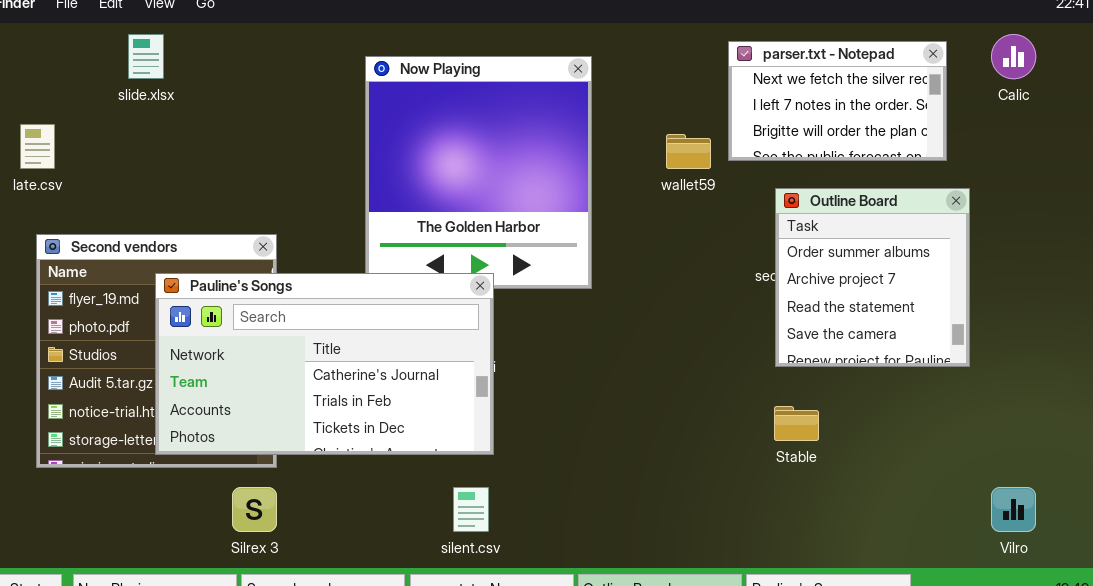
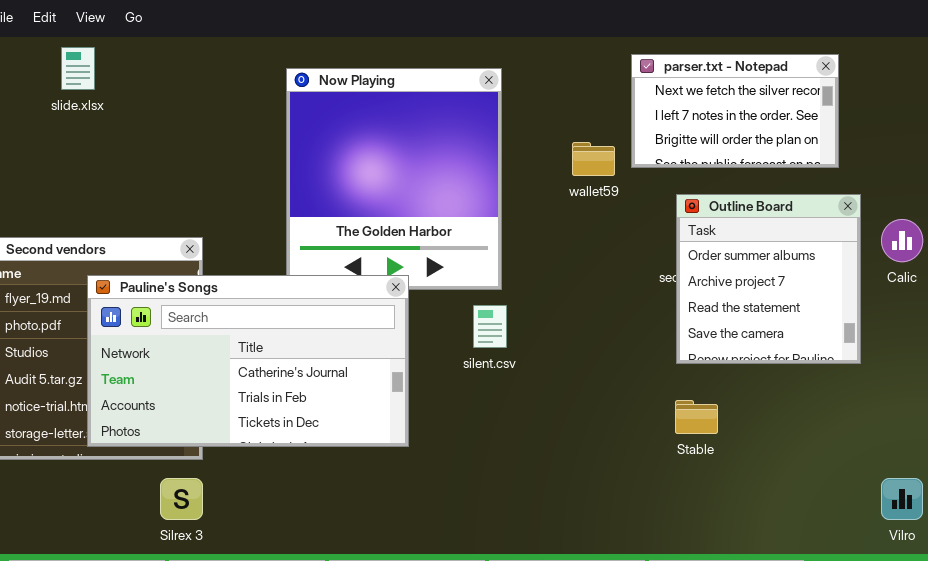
Calic: [991,34,1036,79] -> [881,219,923,262], moved
silent.csv: [453,487,489,532] -> [473,305,507,348], moved

